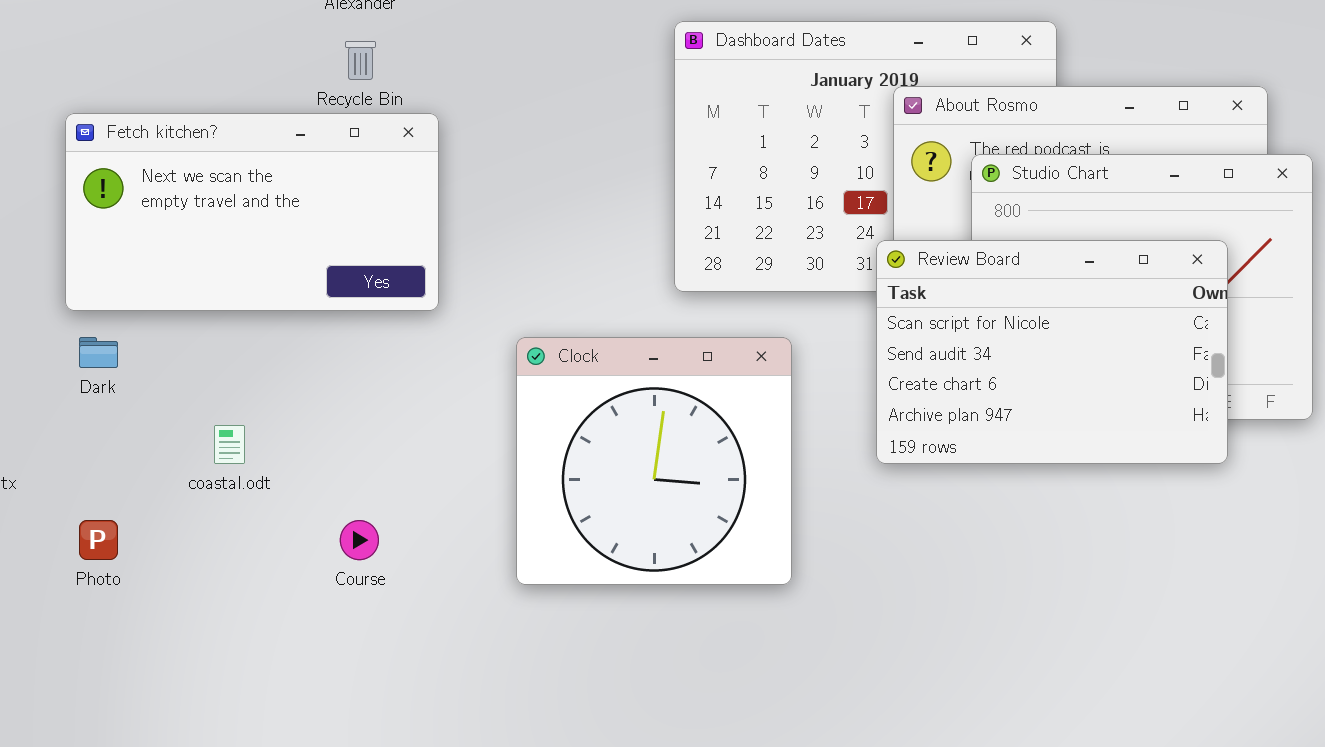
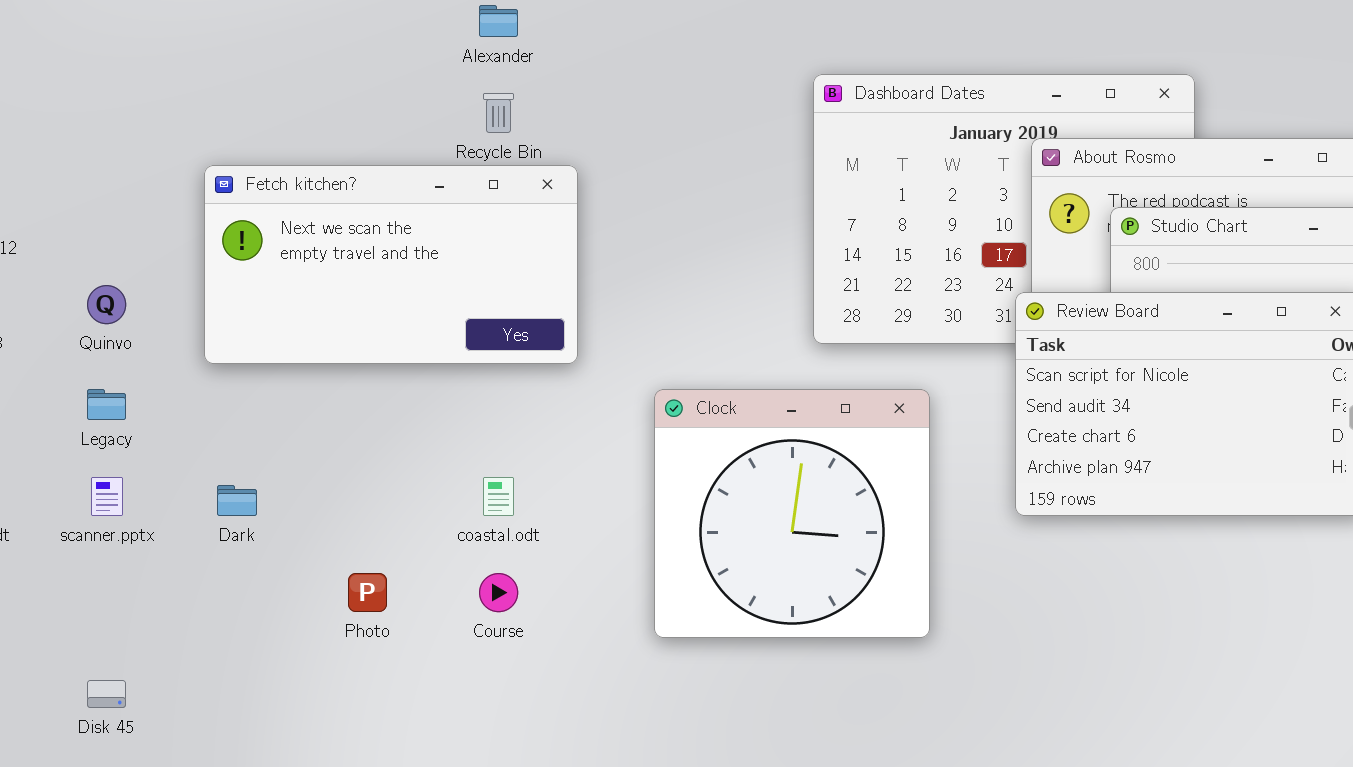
Dark: [79,337,118,368] -> [217,485,257,516], moved
coastal.odt: [214,425,245,464] -> [483,477,514,516], moved
Photo: [79,520,118,560] -> [348,573,387,612], moved

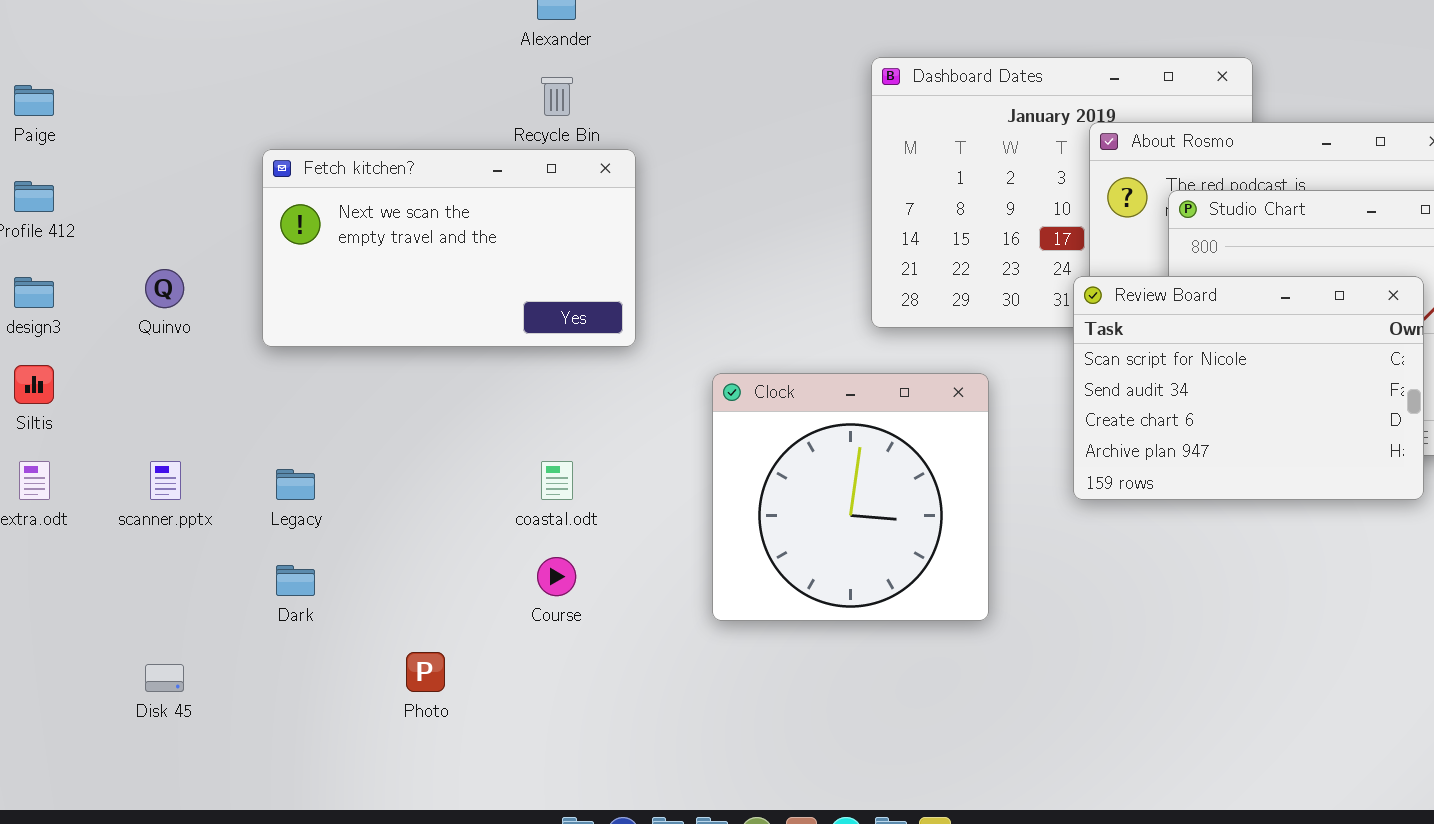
Legacy: [87,389,126,420] -> [276,469,315,500], moved
Dark: [217,485,257,516] -> [276,565,315,596], moved
Photo: [348,573,387,612] -> [406,652,445,692], moved

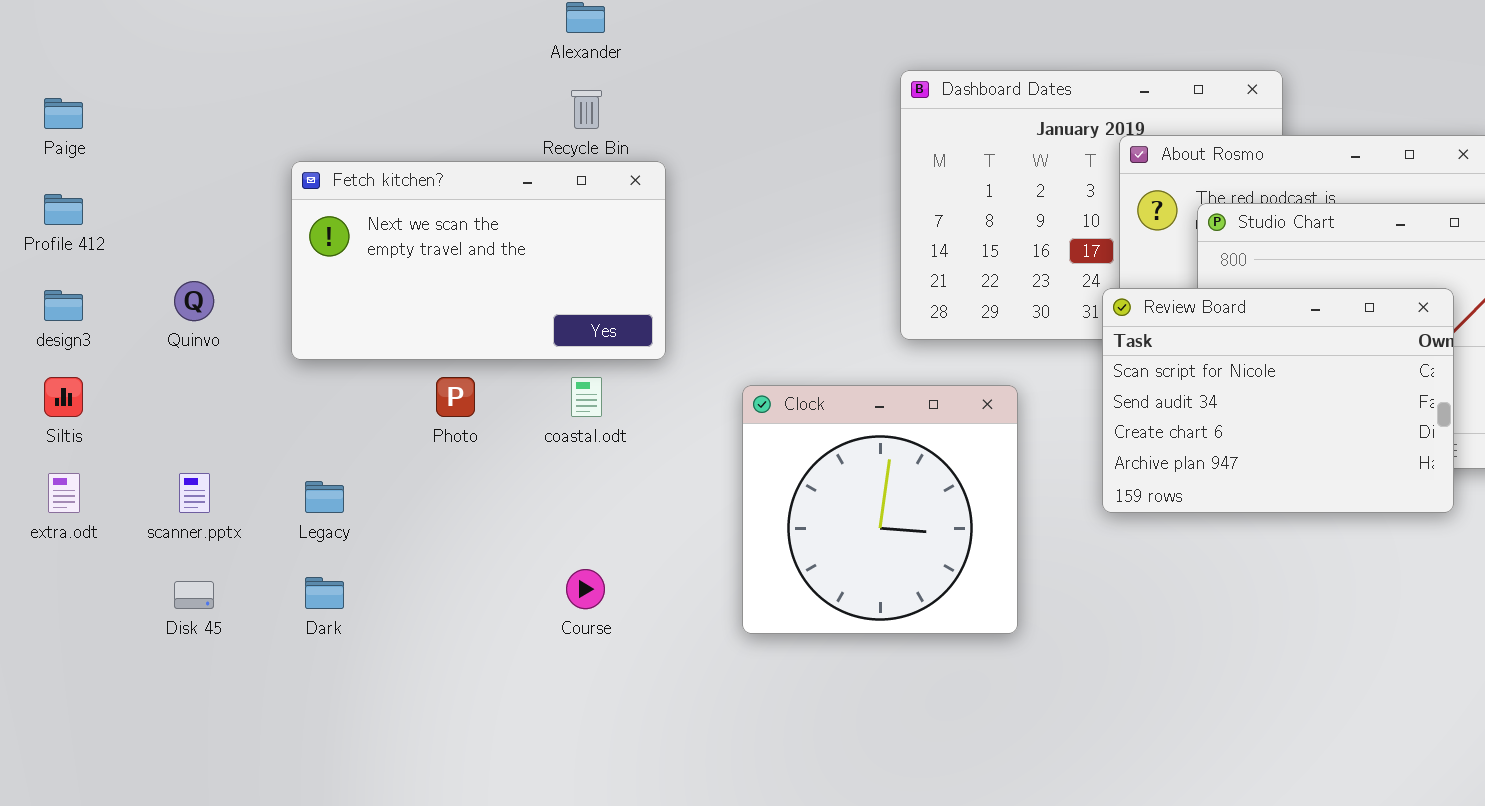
coastal.odt: [541,461,573,500] -> [571,377,602,417], moved
Photo: [406,652,445,692] -> [436,377,475,417], moved
Disk 45: [145,664,184,692] -> [174,581,214,609], moved

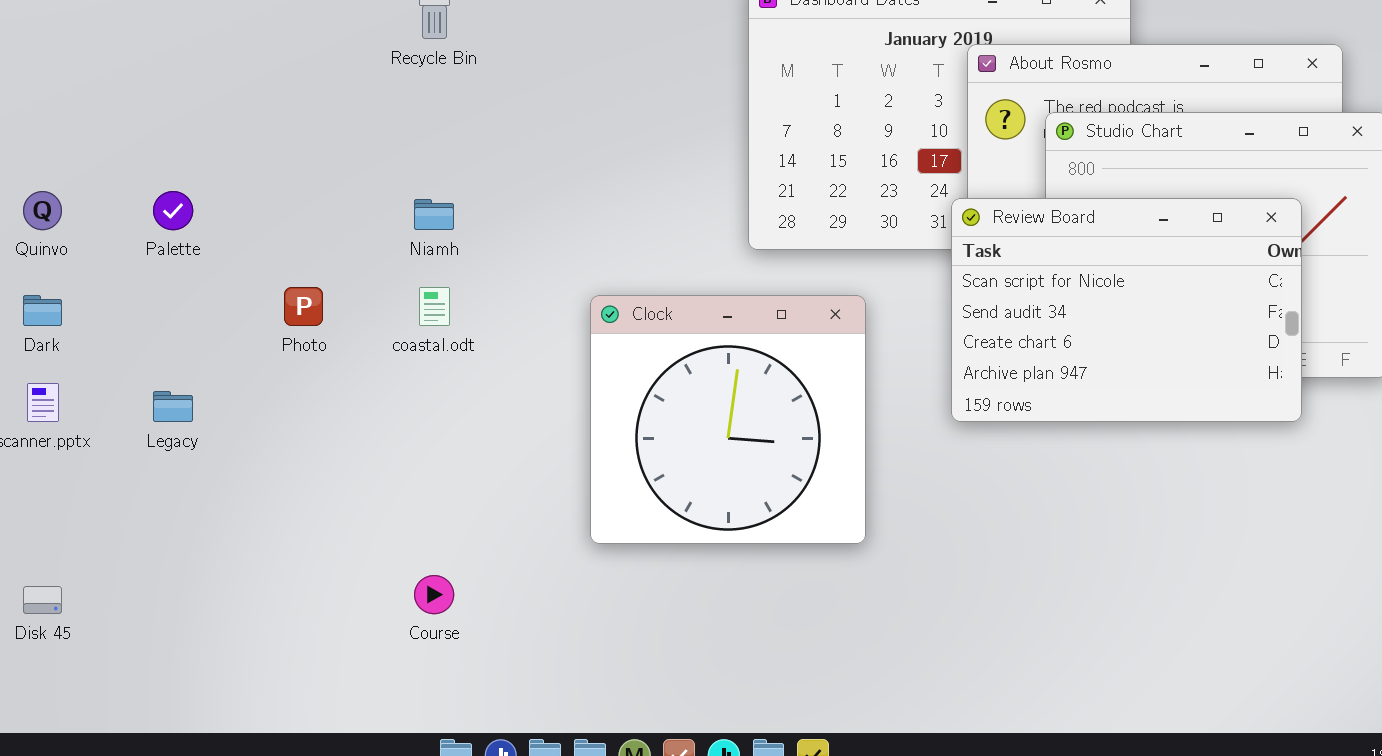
Fetch kitchen?: [291,161,666,360] -> none, closed
Course: [566,569,605,609] -> [414,575,454,614], moved
Dark: [305,577,344,609] -> [23,295,62,326], moved
Disk 45: [174,581,214,609] -> [23,586,62,614], moved

